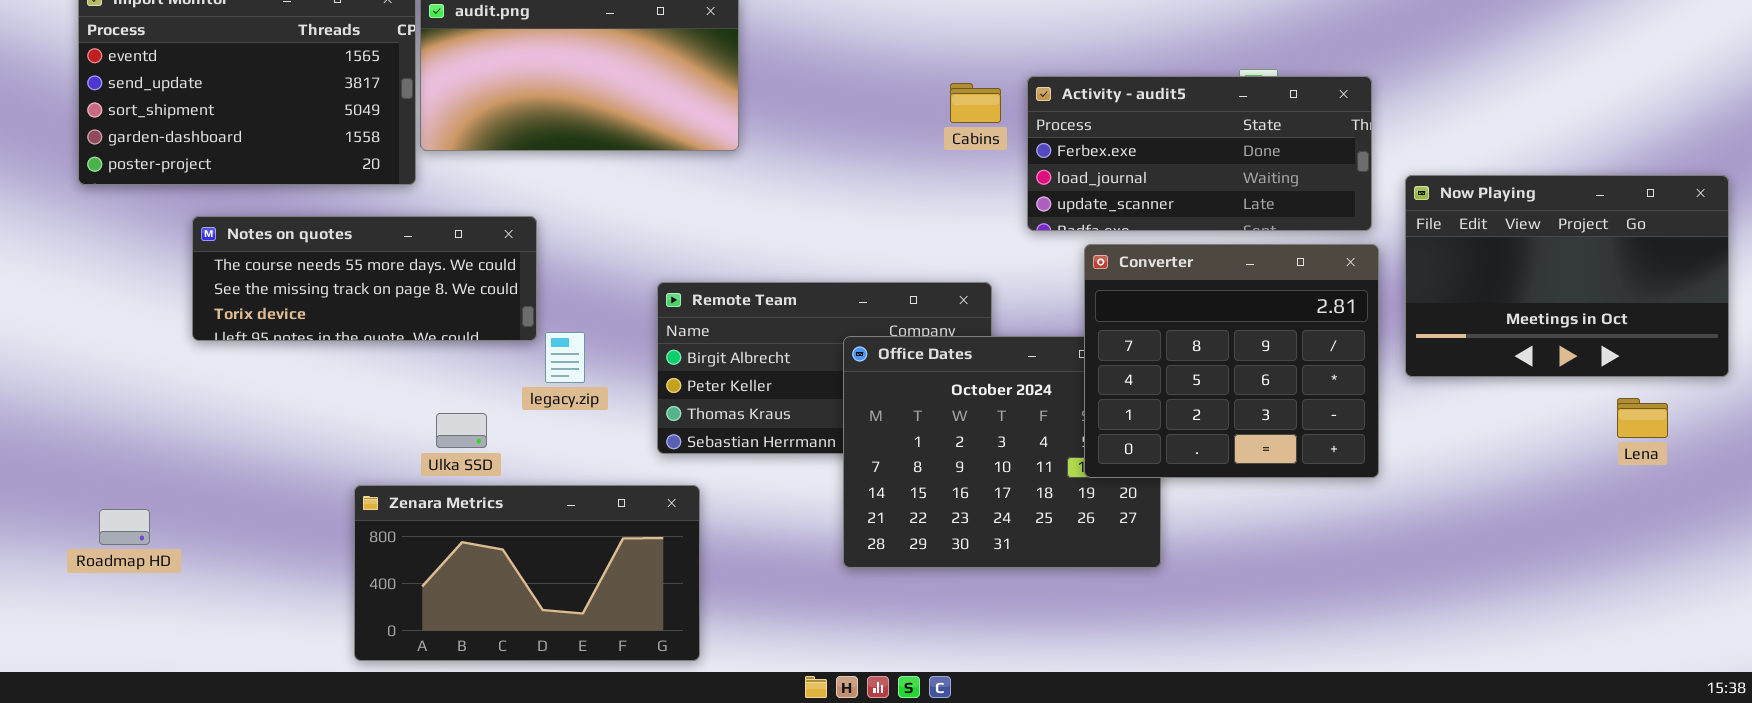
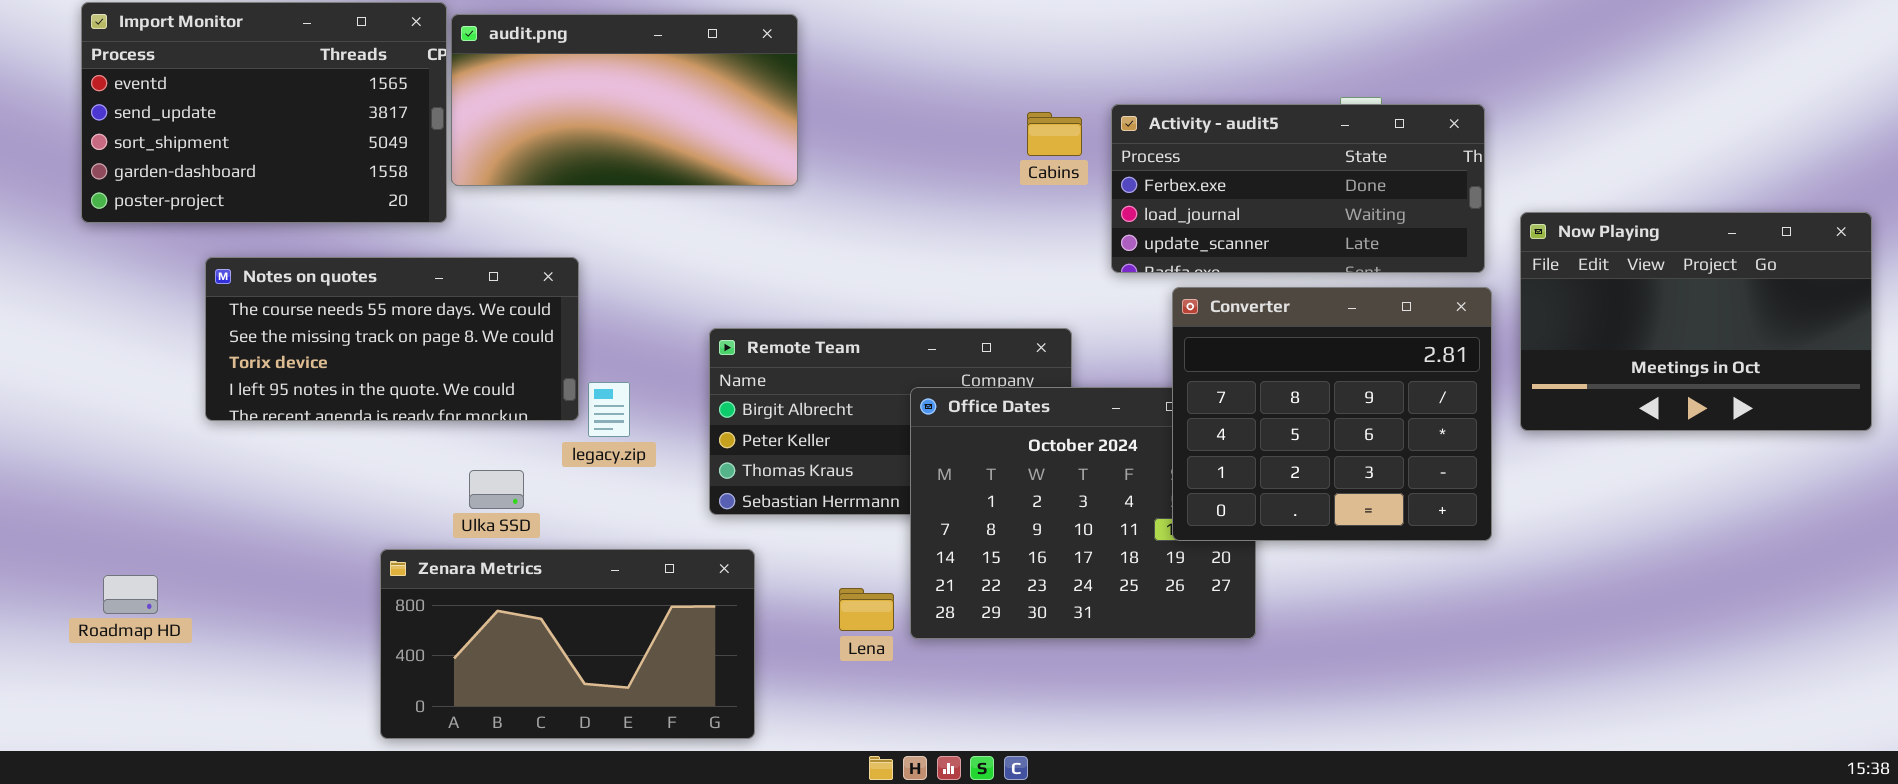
Notes on quotes: [192,216,537,341] -> [205,257,579,421], resized
Lena: [1617,398,1668,438] -> [839,588,894,631], moved

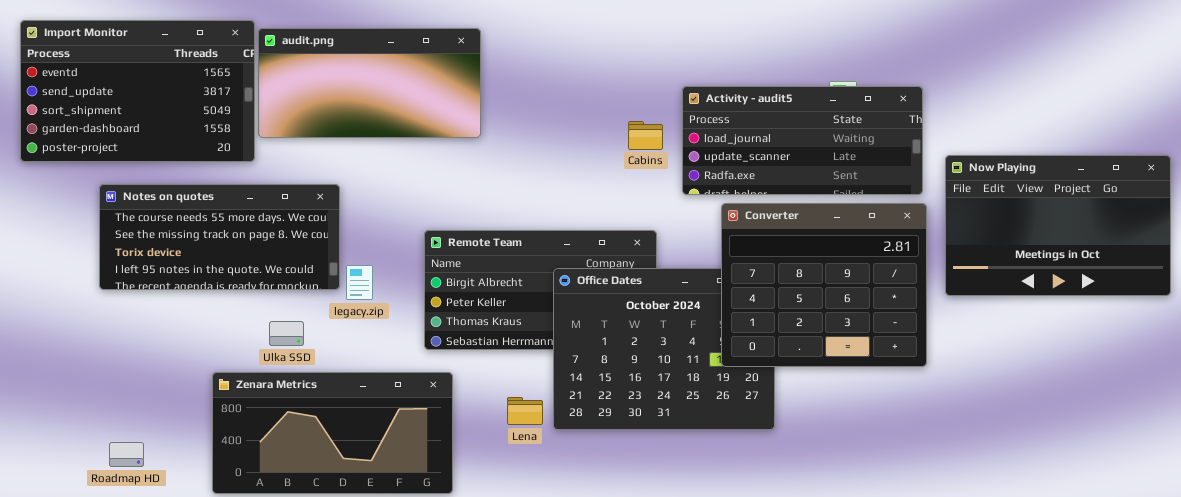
Activity - audit5: [1111,104,1485,273] -> [682,86,923,195], scrolled down 1 row
Cabins: [1027,112,1082,156] -> [628,121,663,150], moved
Roadmap HD: [103,575,158,614] -> [109,442,144,467], moved

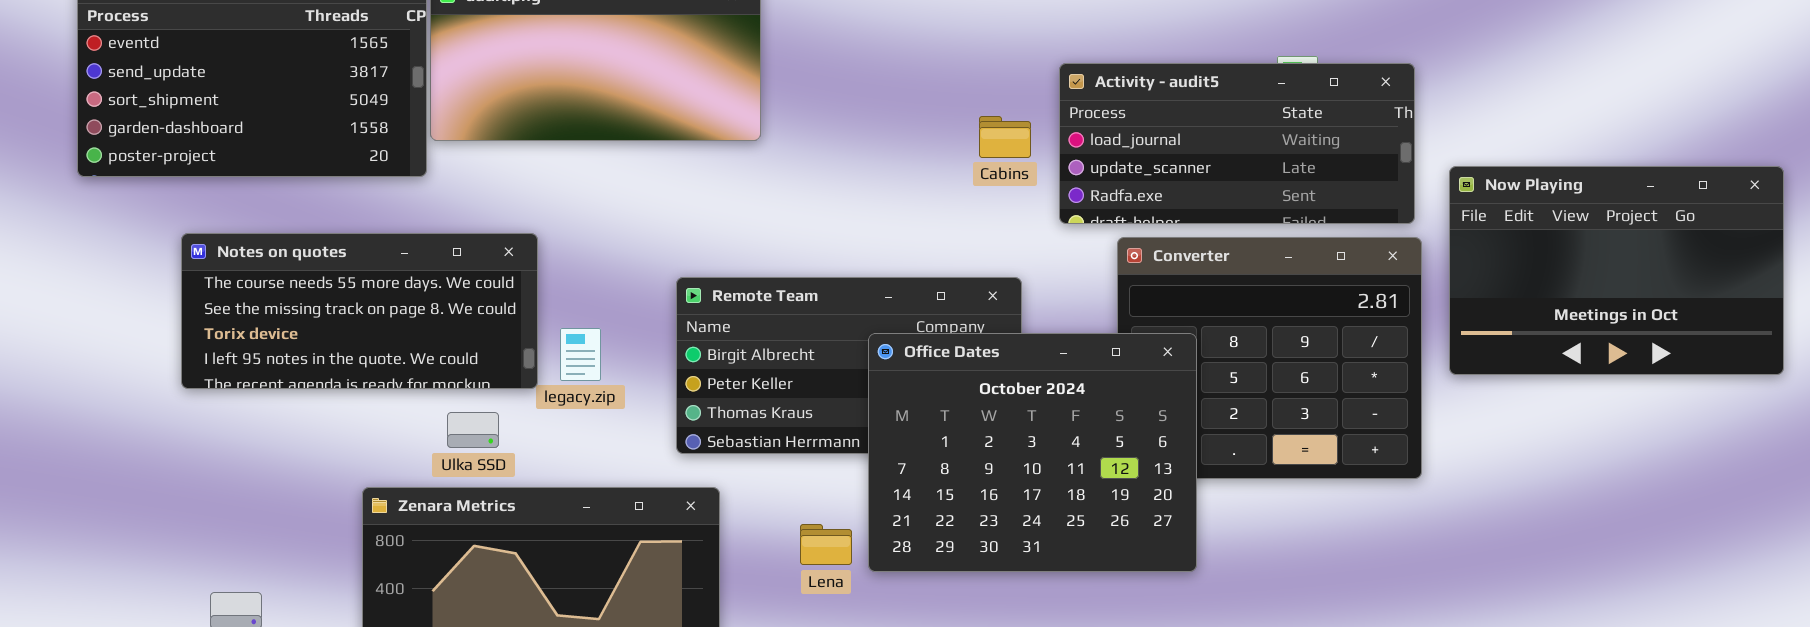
Notes on quotes: [99,184,340,290] -> [181,233,538,389], moved
Office Dates: [553,268,775,430] -> [868,333,1197,572], raised

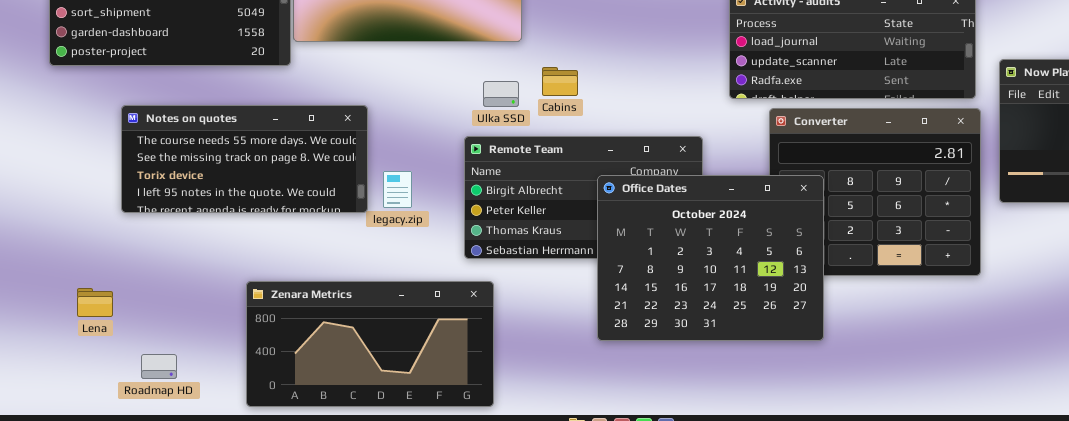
Cabins: [979,116,1031,158] -> [542,67,578,96], moved
Ulka SSD: [447,412,499,448] -> [483,81,519,107], moved
Lena: [800,524,852,565] -> [77,288,113,317], moved

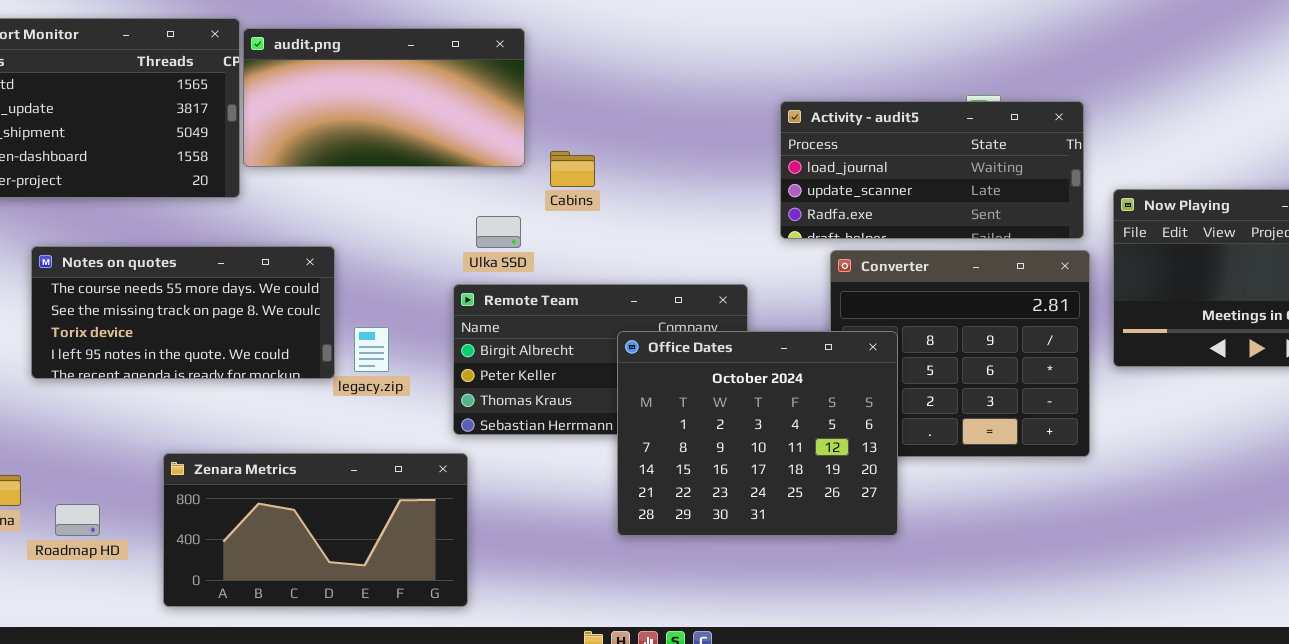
Cabins: [542,67,578,96] -> [550,151,595,187], moved
Zenara Metrics: [246,281,494,407] -> [163,453,468,607], moved
Roadmap HD: [141,354,177,379] -> [55,504,100,536], moved

